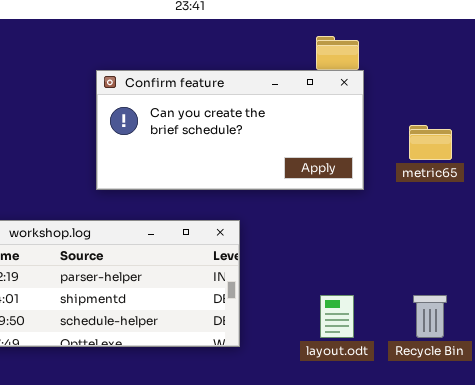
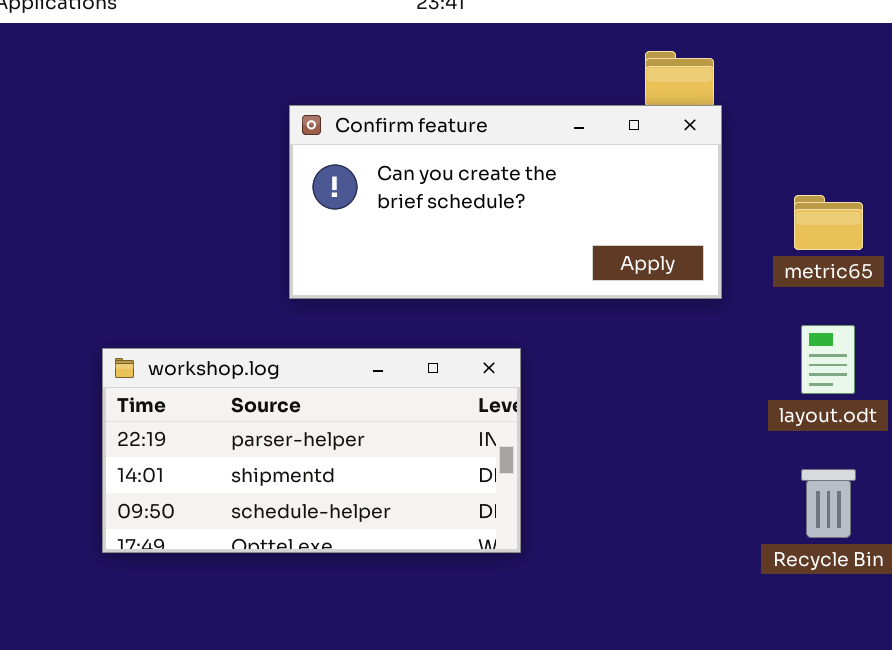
layout.odt: [320,295,354,338] -> [801,325,855,394], moved

